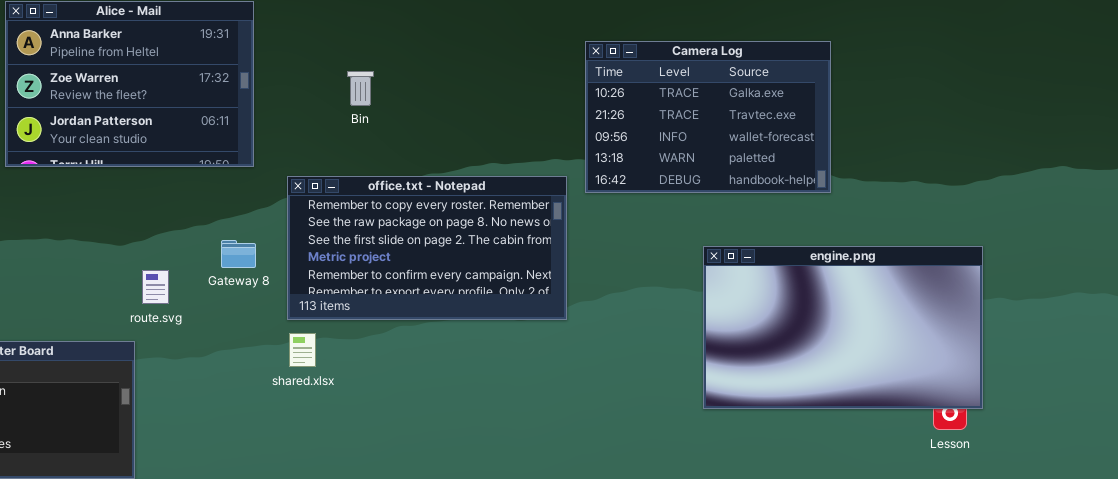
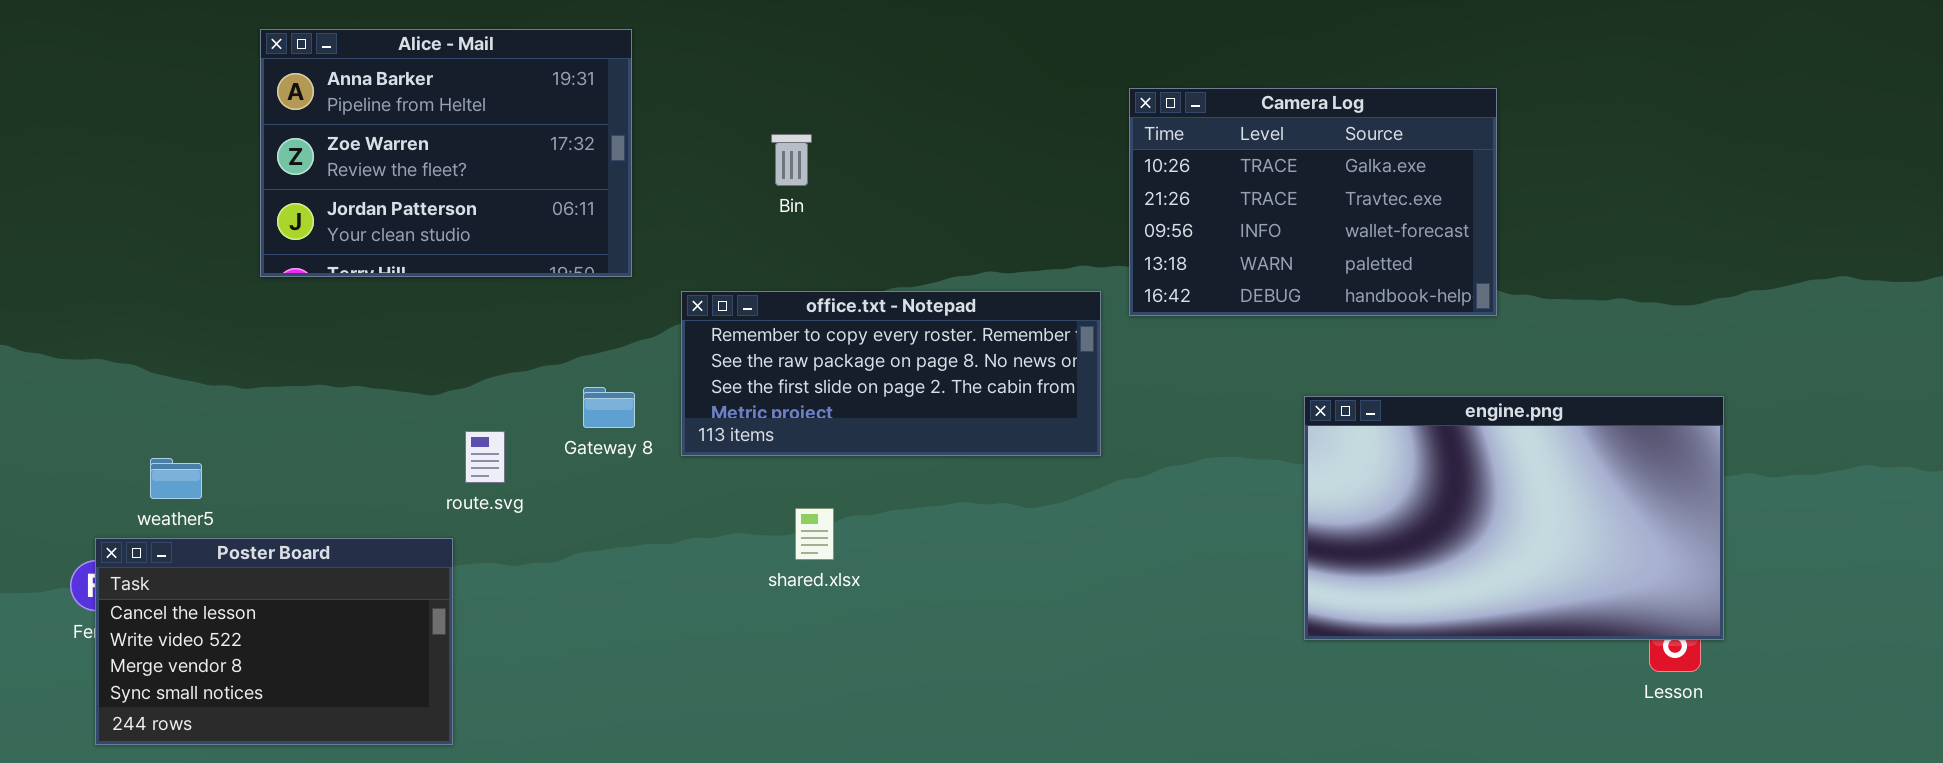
office.txt - Notepad: [287,176,567,320] -> [681,291,1101,456], resized
shared.xlsx: [289,333,316,367] -> [795,508,834,560], moved

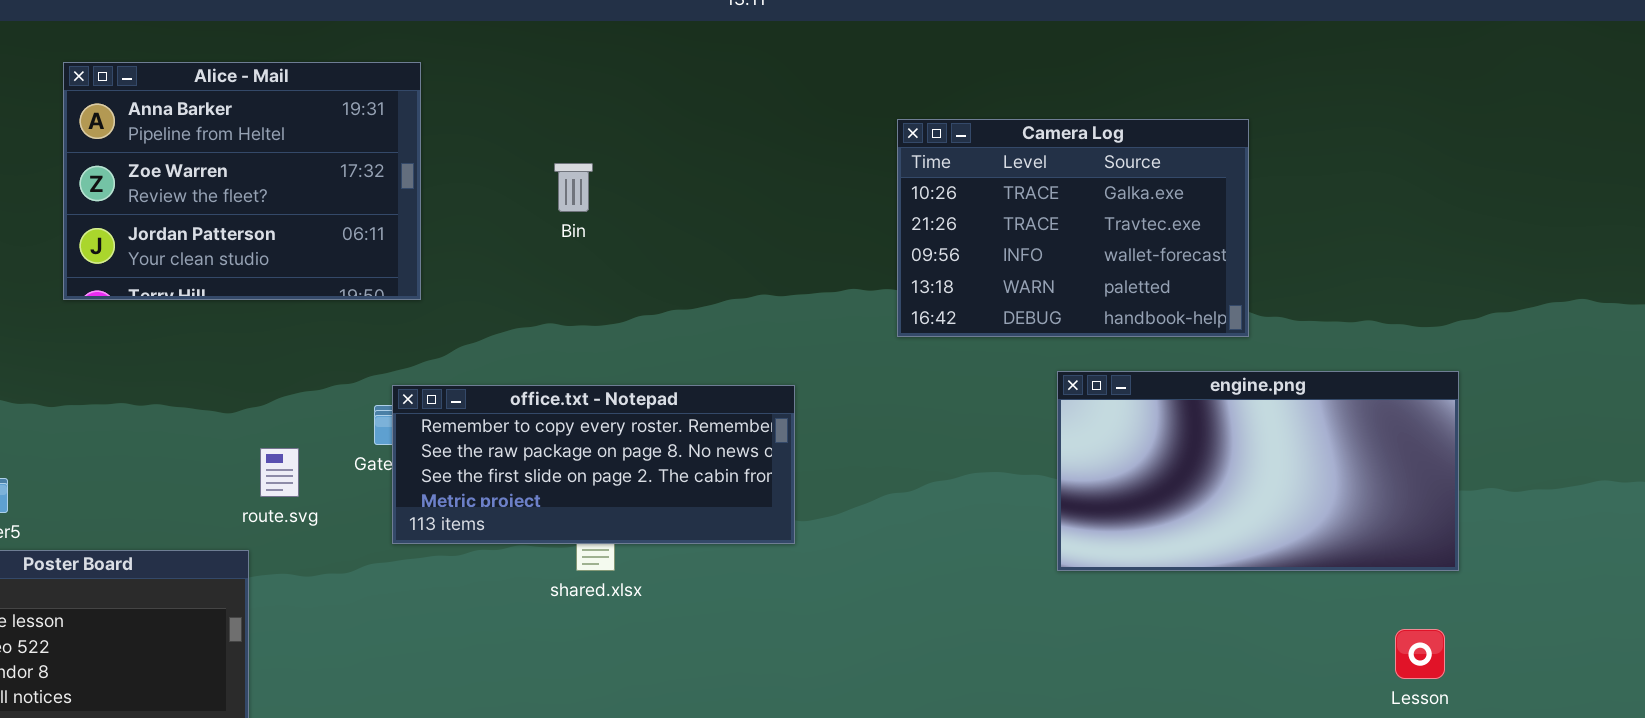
office.txt - Notepad: [681,291,1101,456] -> [392,385,795,544], moved
engine.png: [1304,396,1724,640] -> [1057,371,1459,571], moved, resized

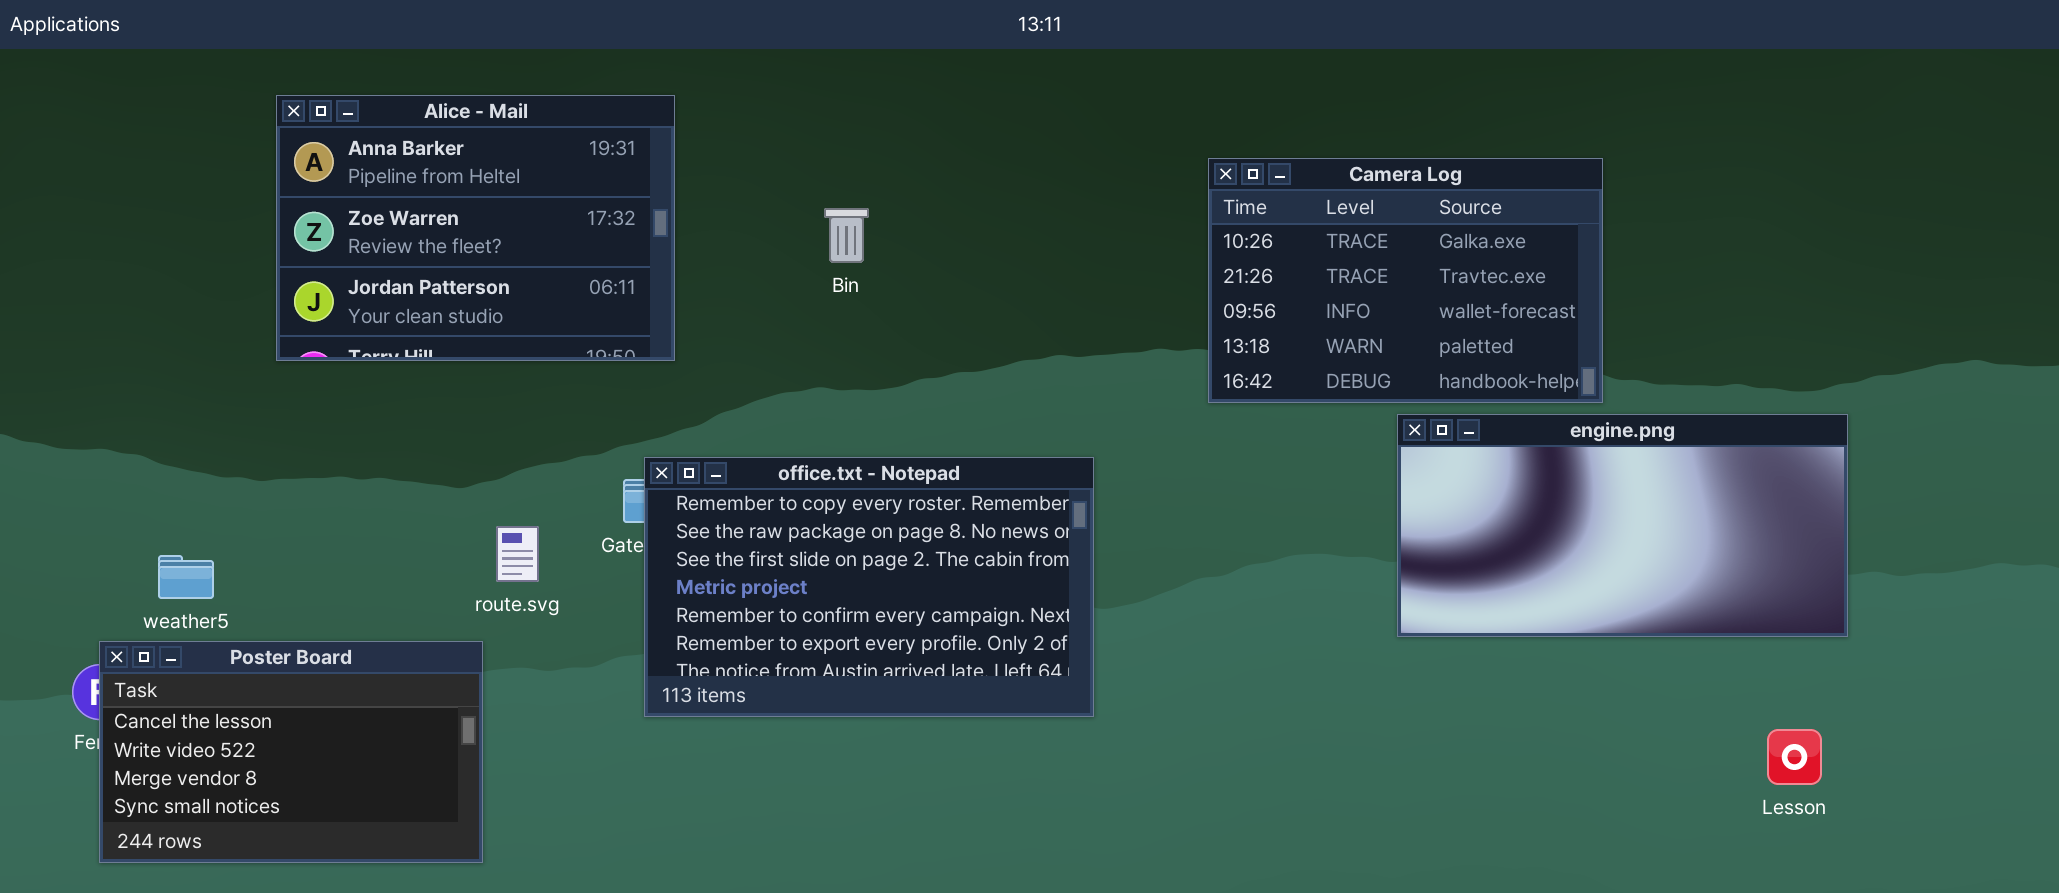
engine.png: [1057,371,1459,571] -> [1397,414,1848,637], moved
office.txt - Notepad: [392,385,795,544] -> [644,457,1094,717], resized

